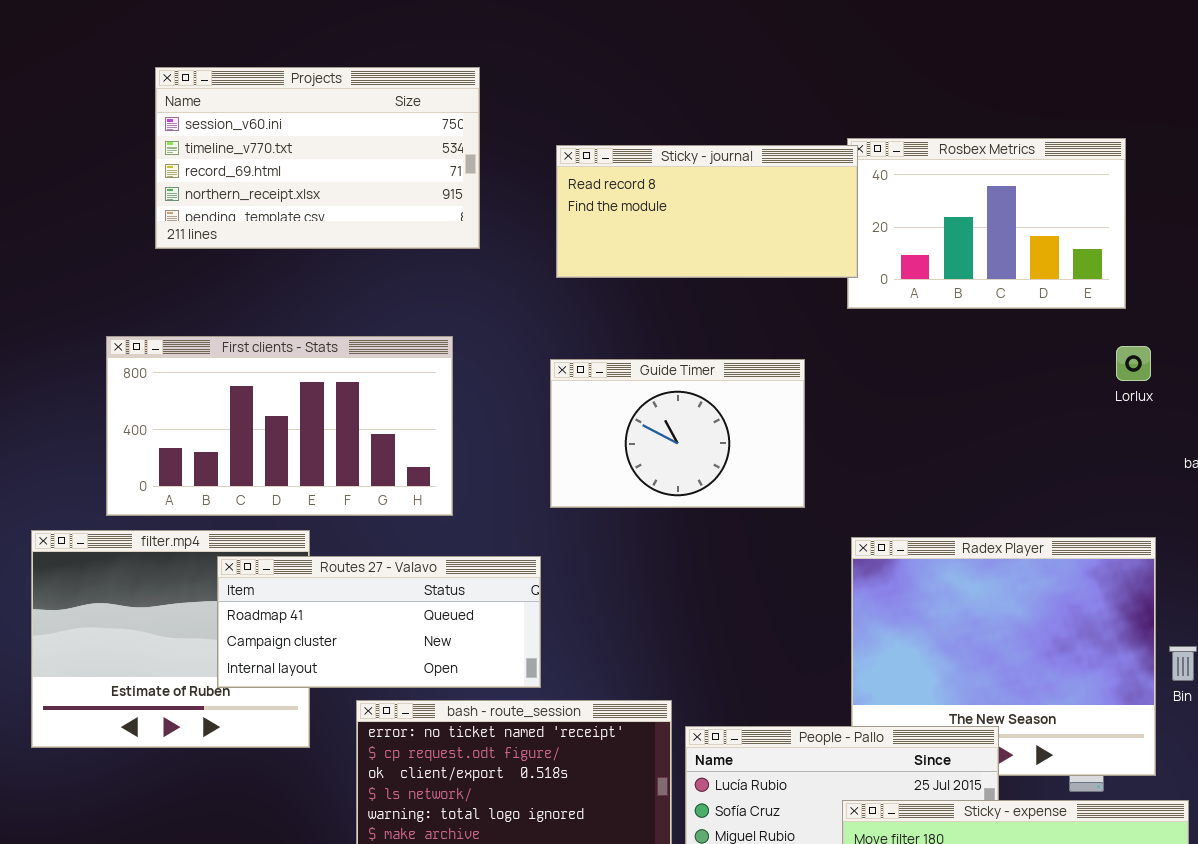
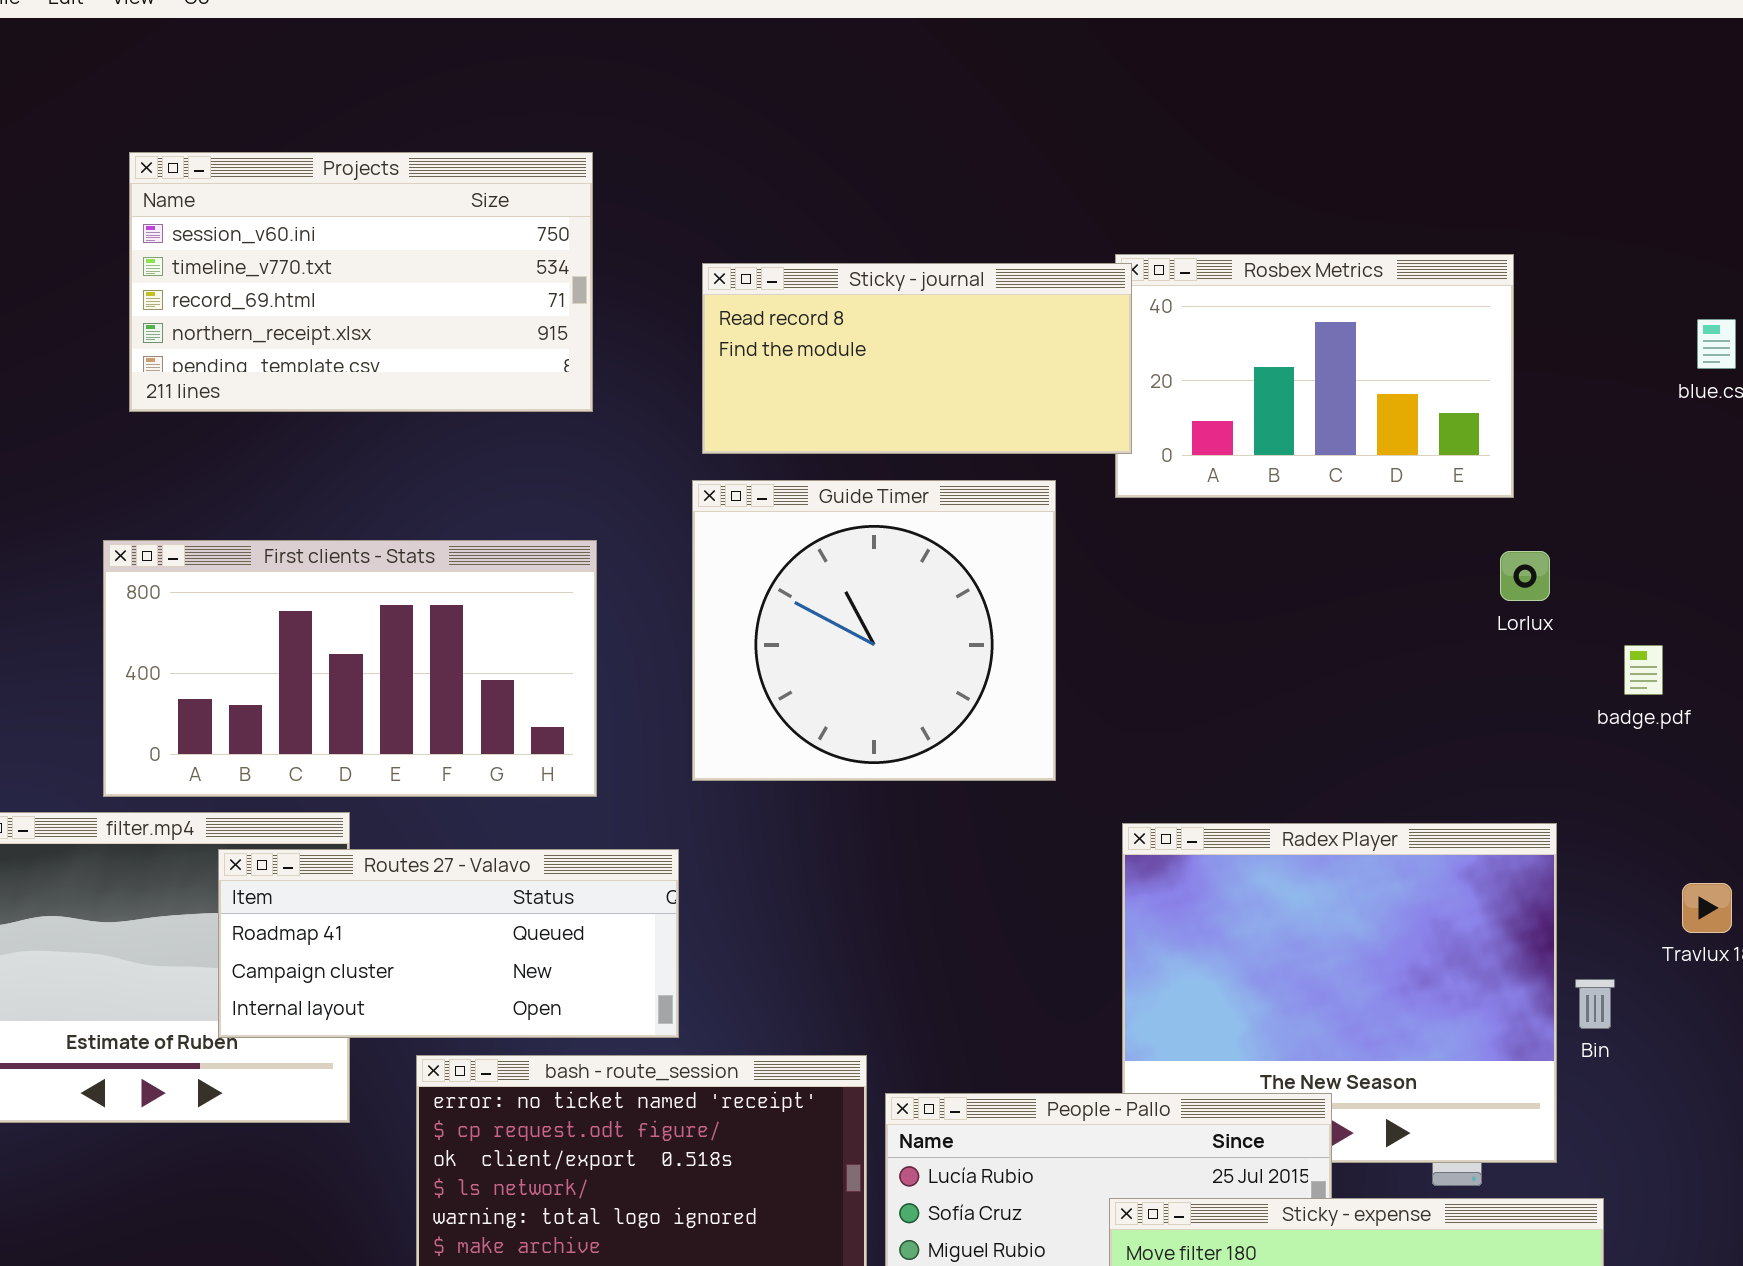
First clients - Stats: [106,336,453,516] -> [103,540,597,797], moved
Guide Timer: [550,359,805,508] -> [692,480,1056,781], resized

